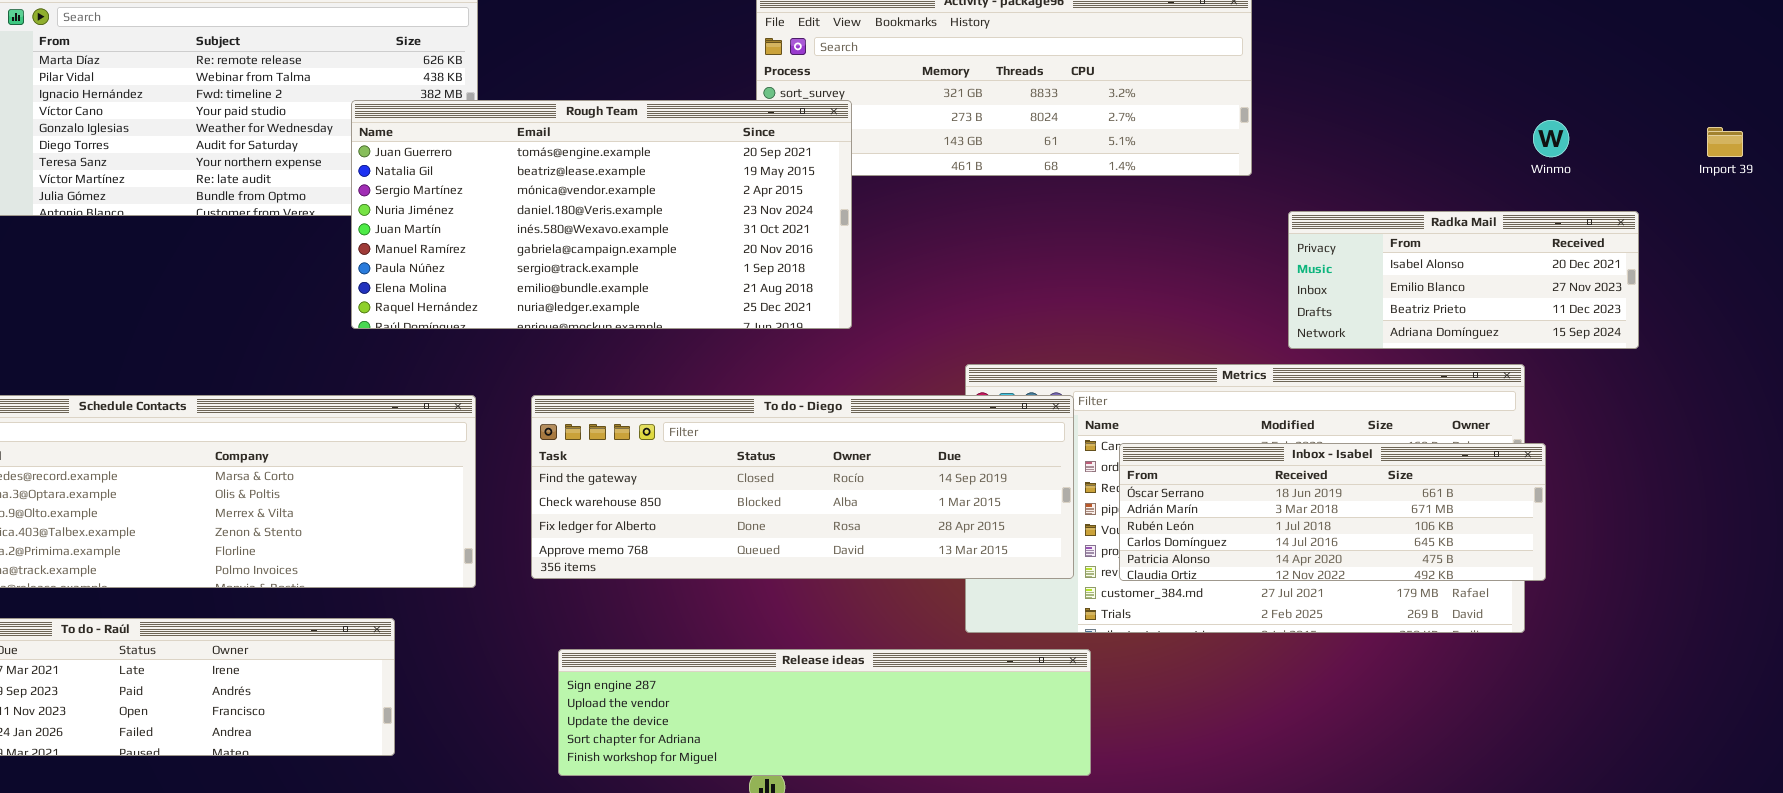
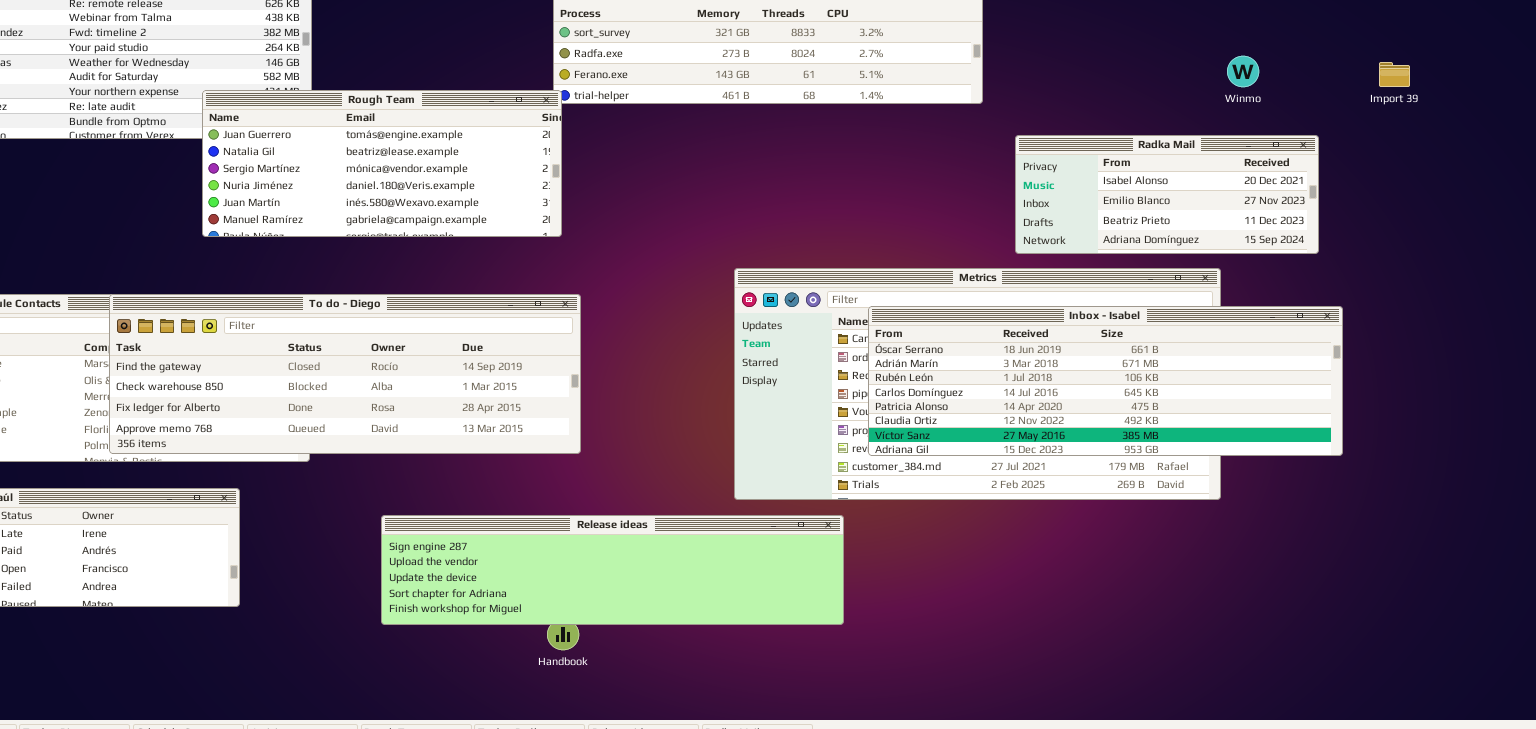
Rough Team: [351,100,852,329] -> [202,90,562,237], resized
To do - Diego: [531,395,1074,579] -> [109,294,581,454], moved
Inbox - Isabel: [1119,443,1546,581] -> [868,306,1343,456], resized

